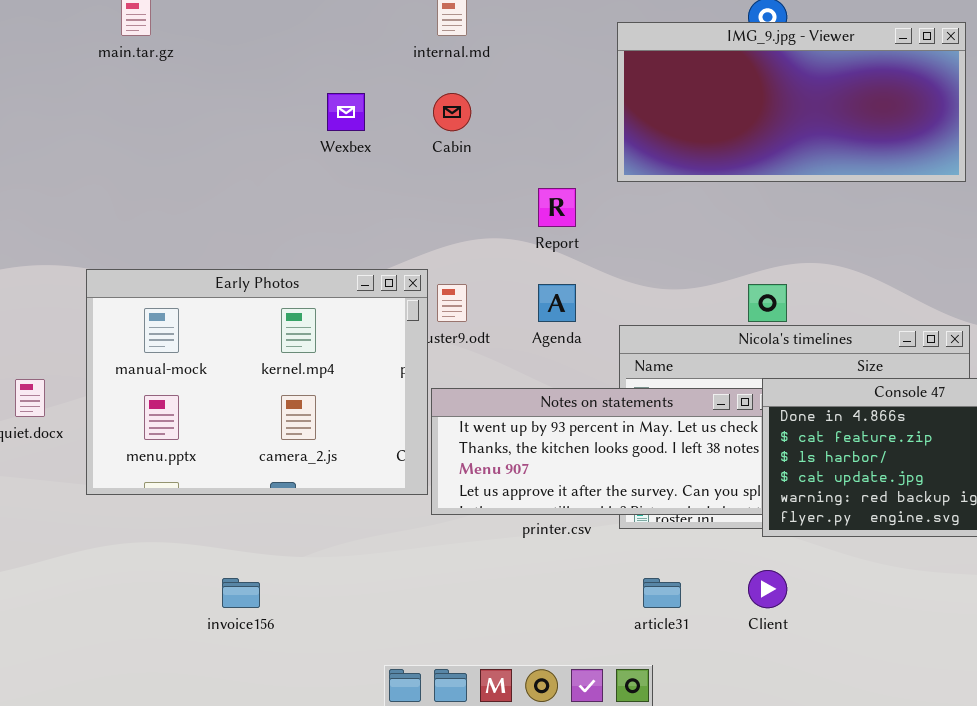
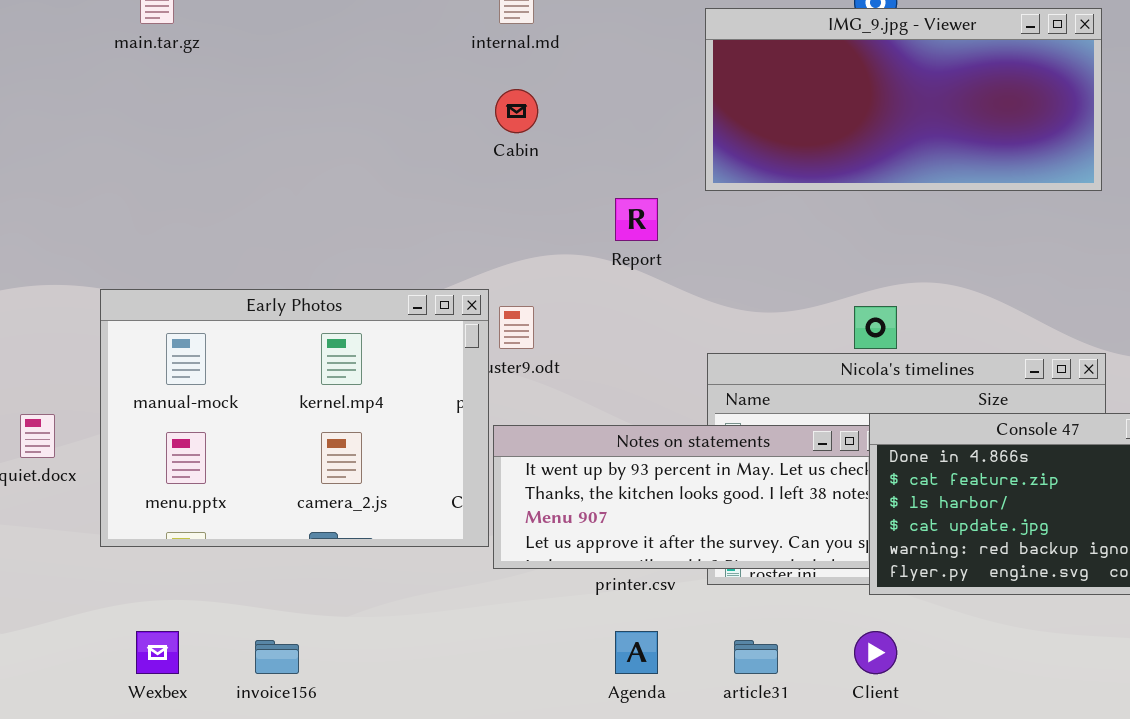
Wexbex: [327,93,365,131] -> [136,631,179,674], moved
Agenda: [538,284,576,322] -> [615,631,658,674], moved

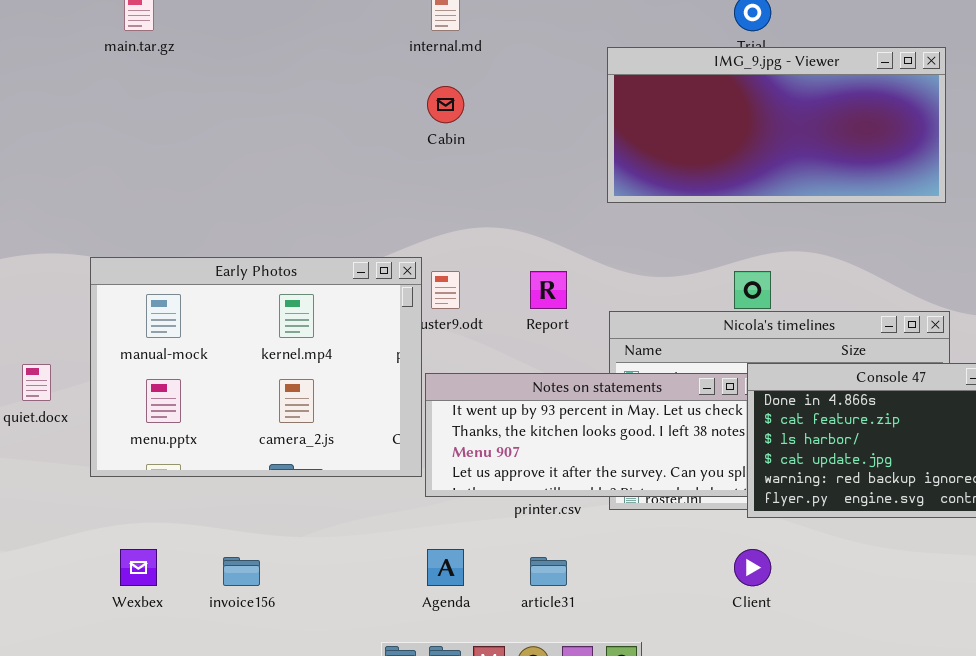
IMG_9.jpg - Viewer: [705,8,1102,191] -> [607,47,946,203], moved
Report: [615,198,658,241] -> [530,271,567,309], moved
Agenda: [615,631,658,674] -> [427,549,464,586], moved
article31: [734,640,778,674] -> [530,557,567,586], moved

